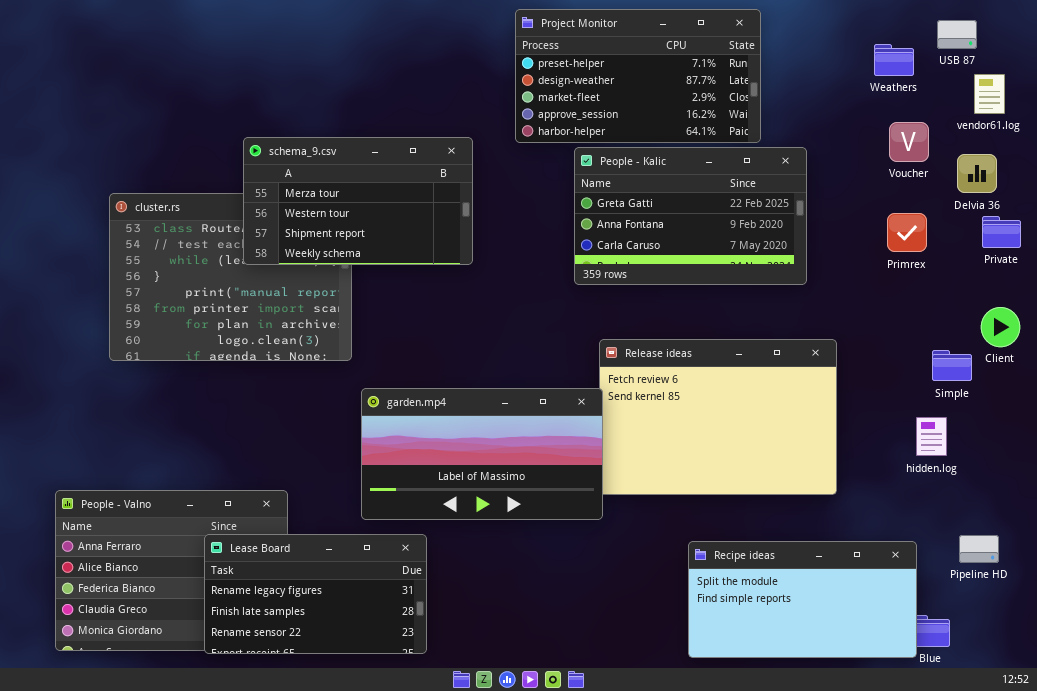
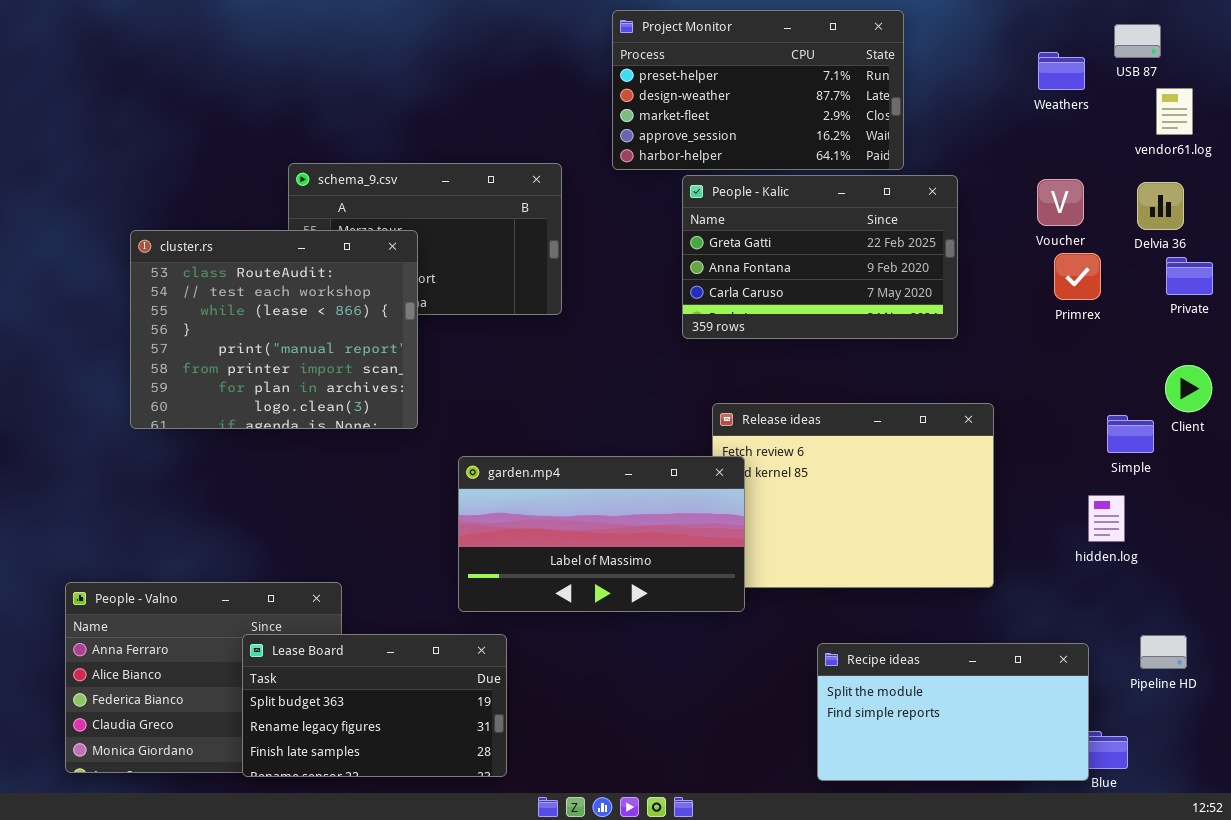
Voucher: [889,122,929,162] -> [1037,179,1084,226], moved
cluster.rs: [109,193,352,361] -> [130,230,418,429], raised
garden.mp4: [361,388,603,520] -> [458,456,745,612], moved
Lease Board: [204,534,427,654] -> [242,634,507,777], scrolled up 1 row

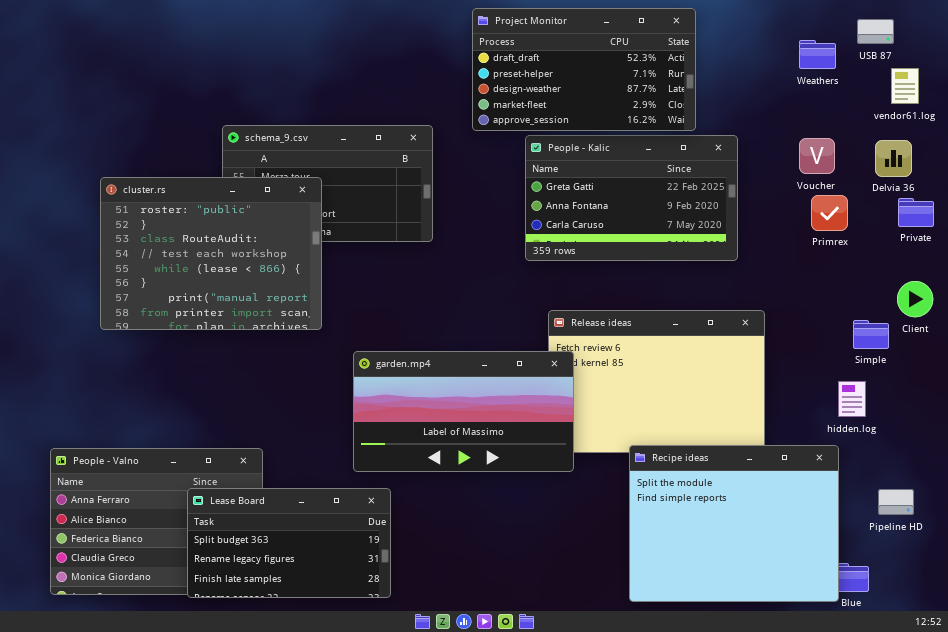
Project Monitor: [612,10,904,170] -> [472,8,696,131], scrolled up 1 row
cluster.rs: [130,230,418,429] -> [100,177,322,330], scrolled up 2 rows
Recipe ideas: [817,643,1089,781] -> [629,445,839,602], resized

